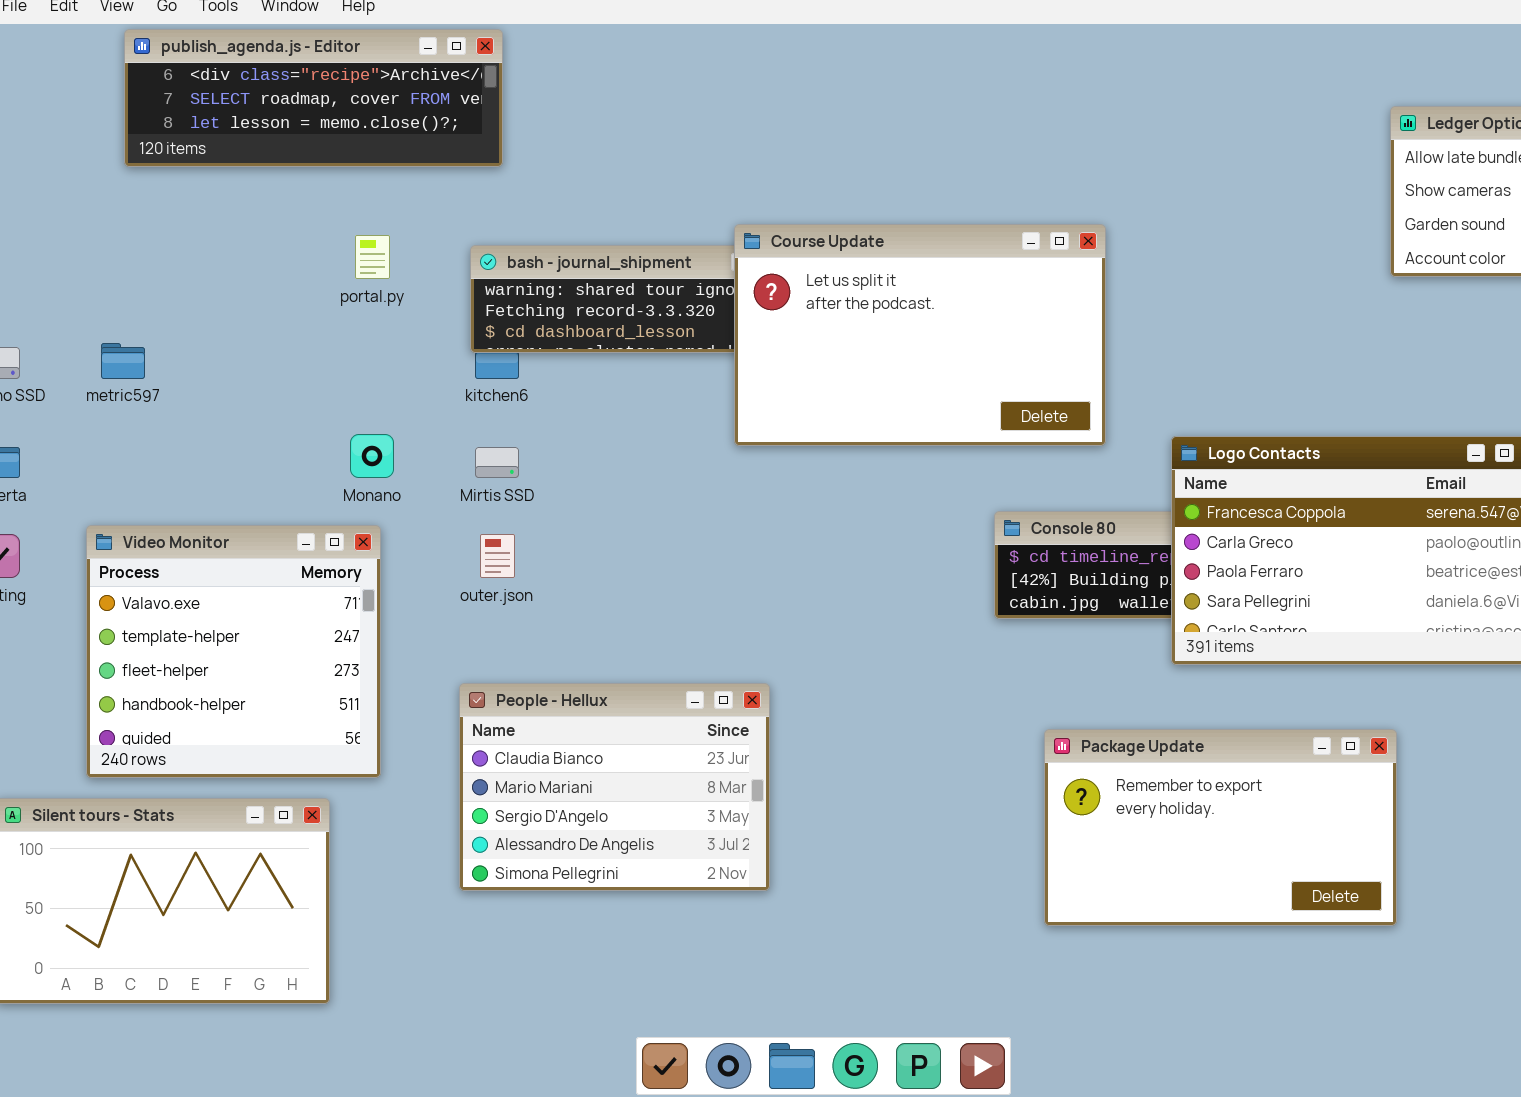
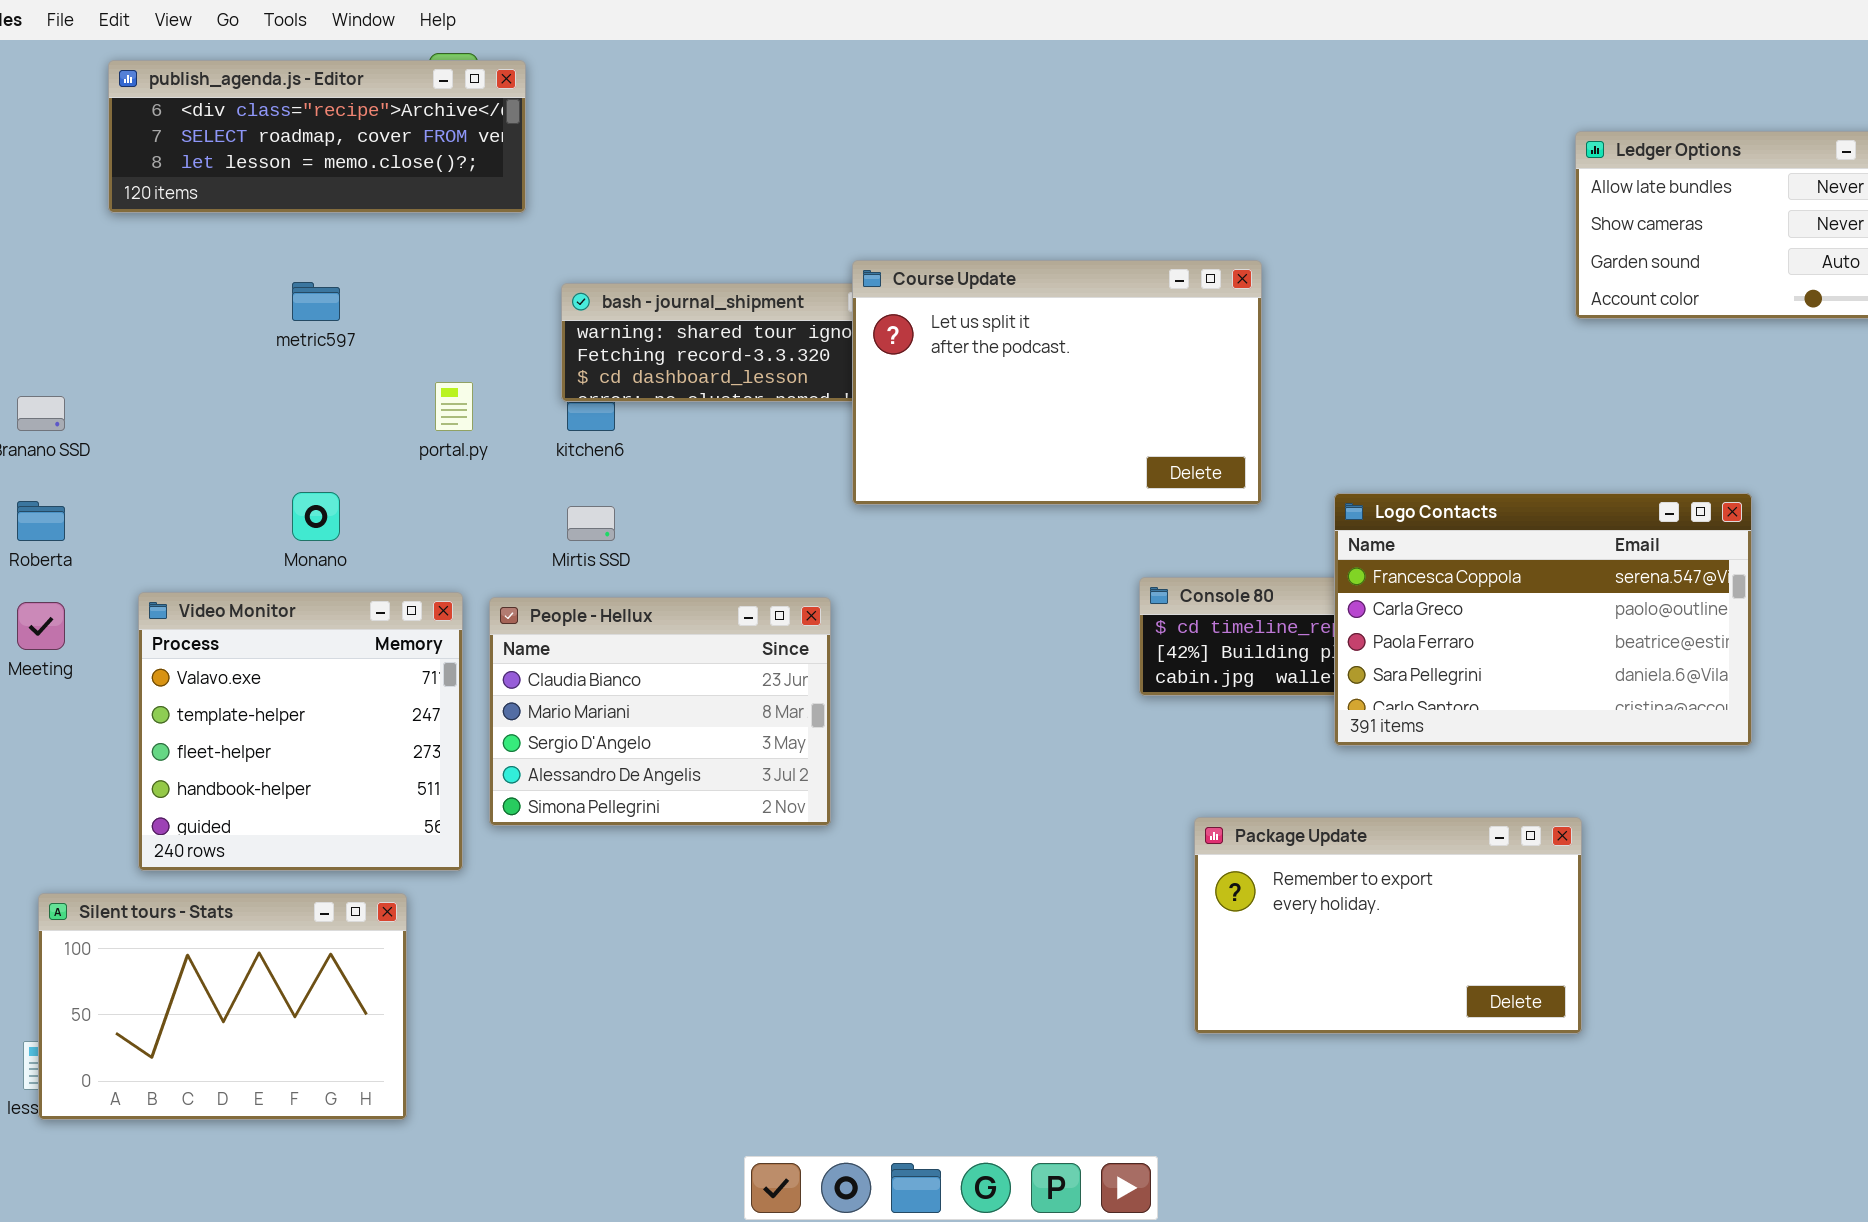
publish_agenda.js - Editor: [124,29,503,167] -> [108,60,526,213], moved
portal.py: [355,235,390,279] -> [435,382,473,431], moved
metric597: [101,343,145,379] -> [292,282,340,321], moved
Monano: [350,434,394,478] -> [292,492,340,541], moved
People - Hellux: [459,683,770,891] -> [489,597,831,826], moved

